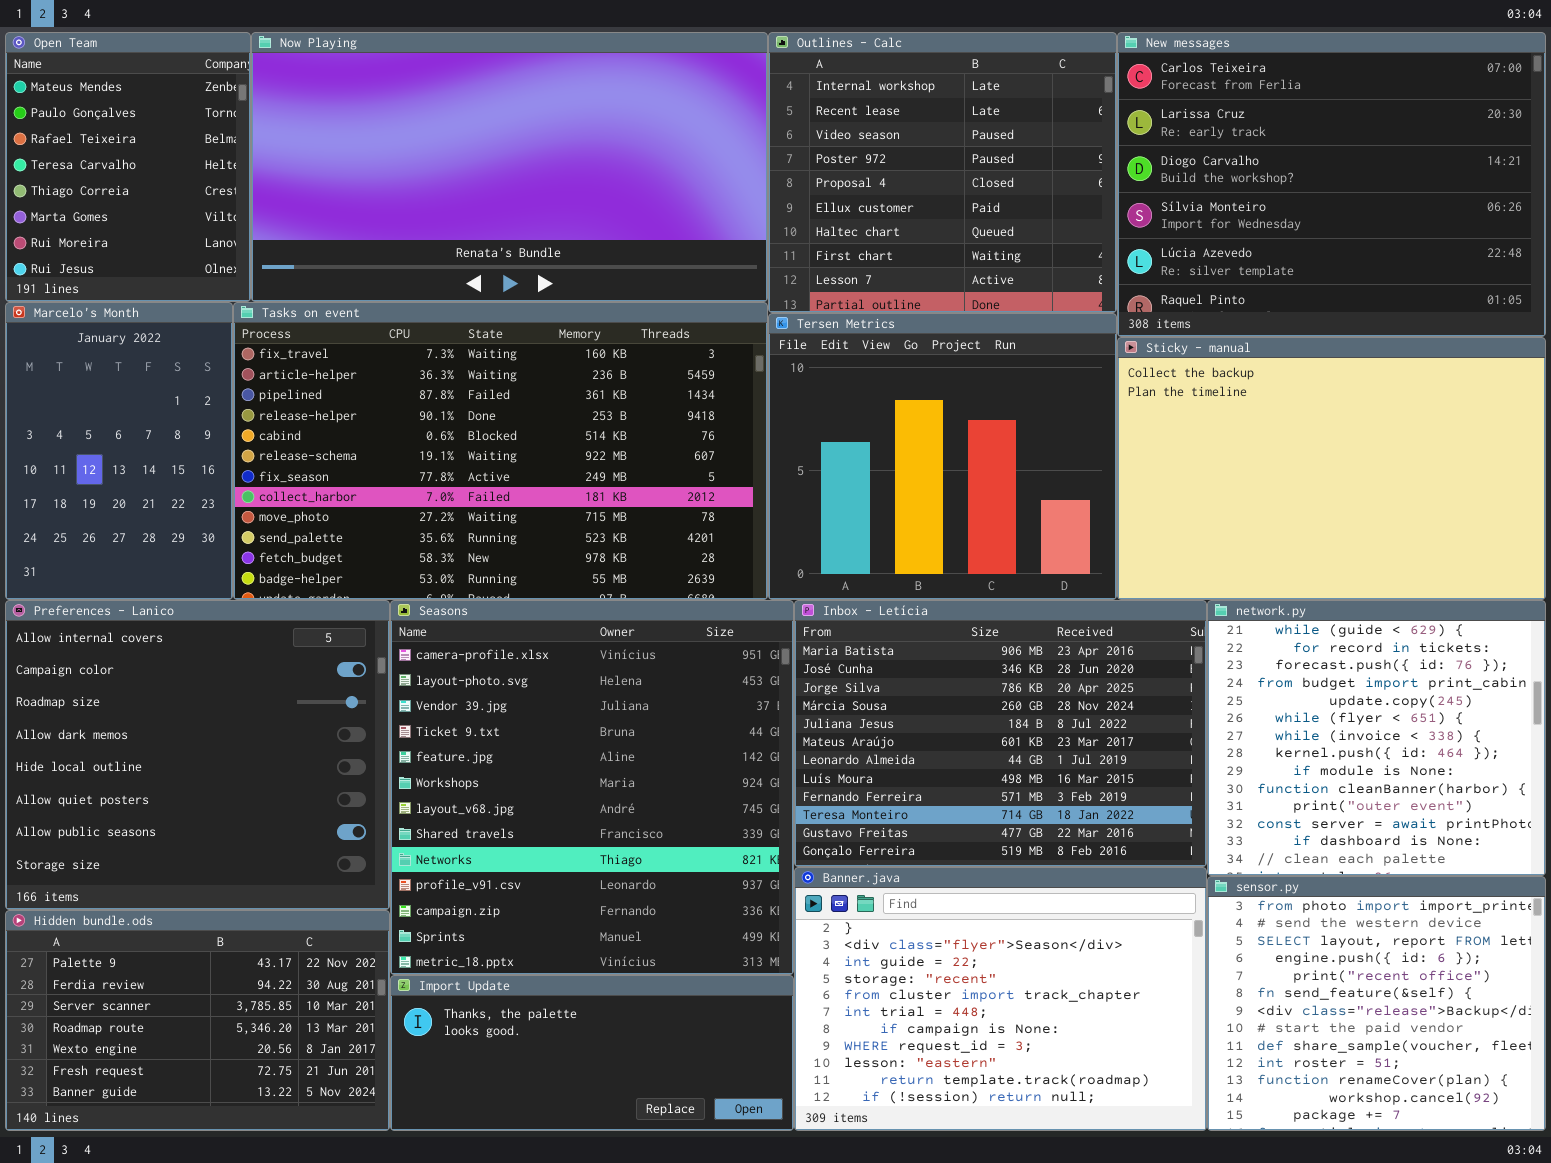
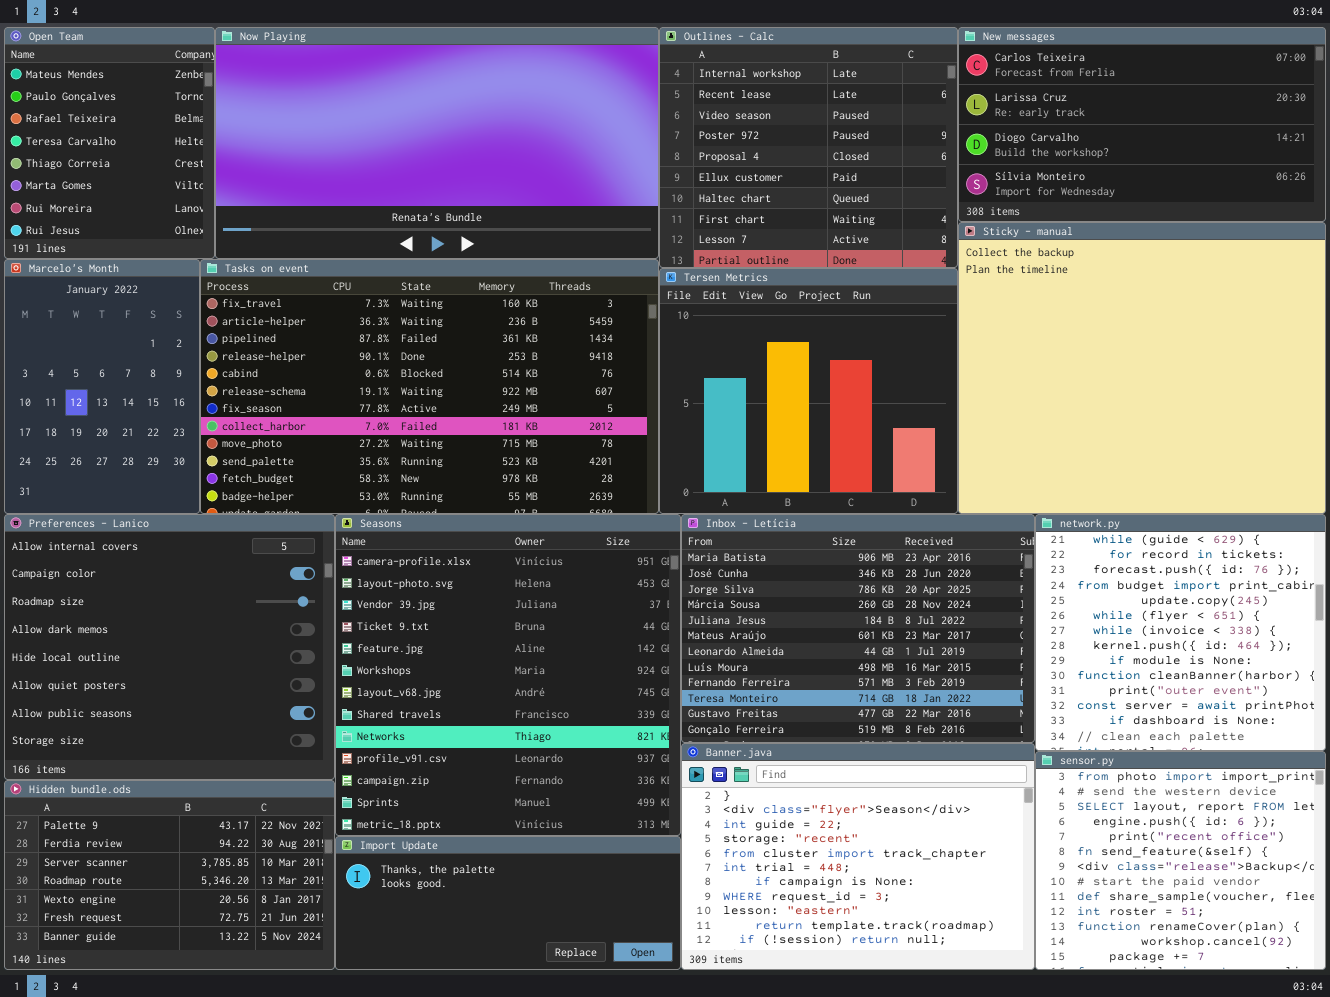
New messages: [1117,32,1546,337] -> [958,27,1326,222], resized
Sticky - manual: [1117,337,1546,600] -> [958,222,1326,514], resized

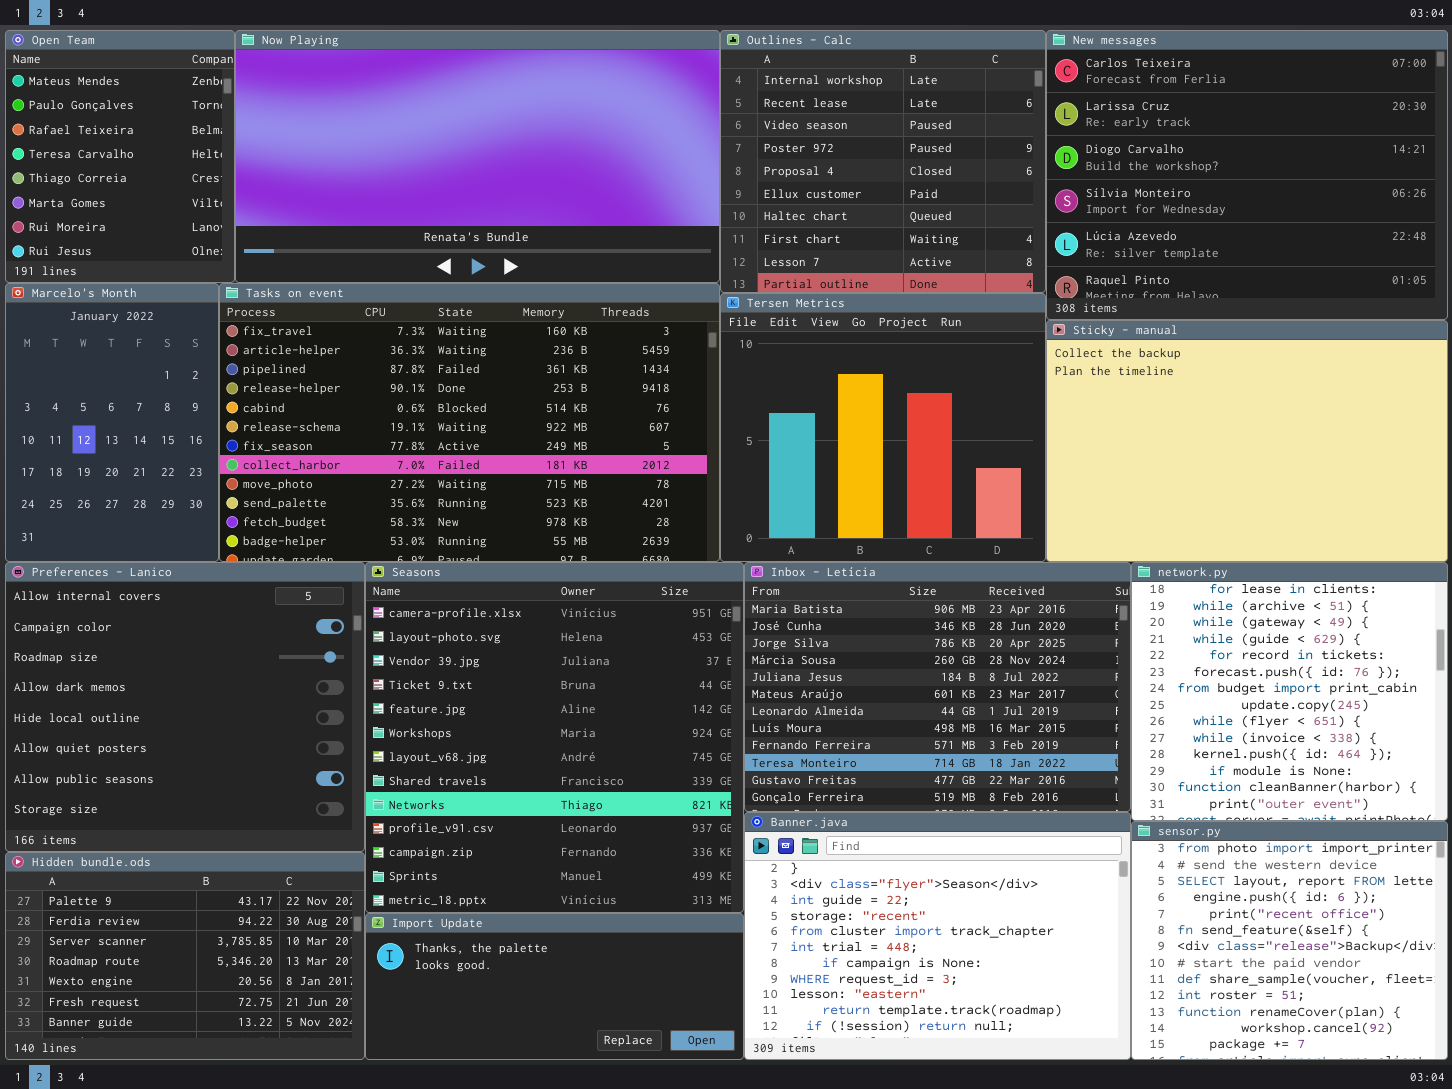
New messages: [958,27,1326,222] -> [1046,30,1448,320], resized
Sticky - manual: [958,222,1326,514] -> [1046,320,1448,562], resized
network.py: [1035,514,1326,751] -> [1131,562,1448,821], scrolled up 3 rows

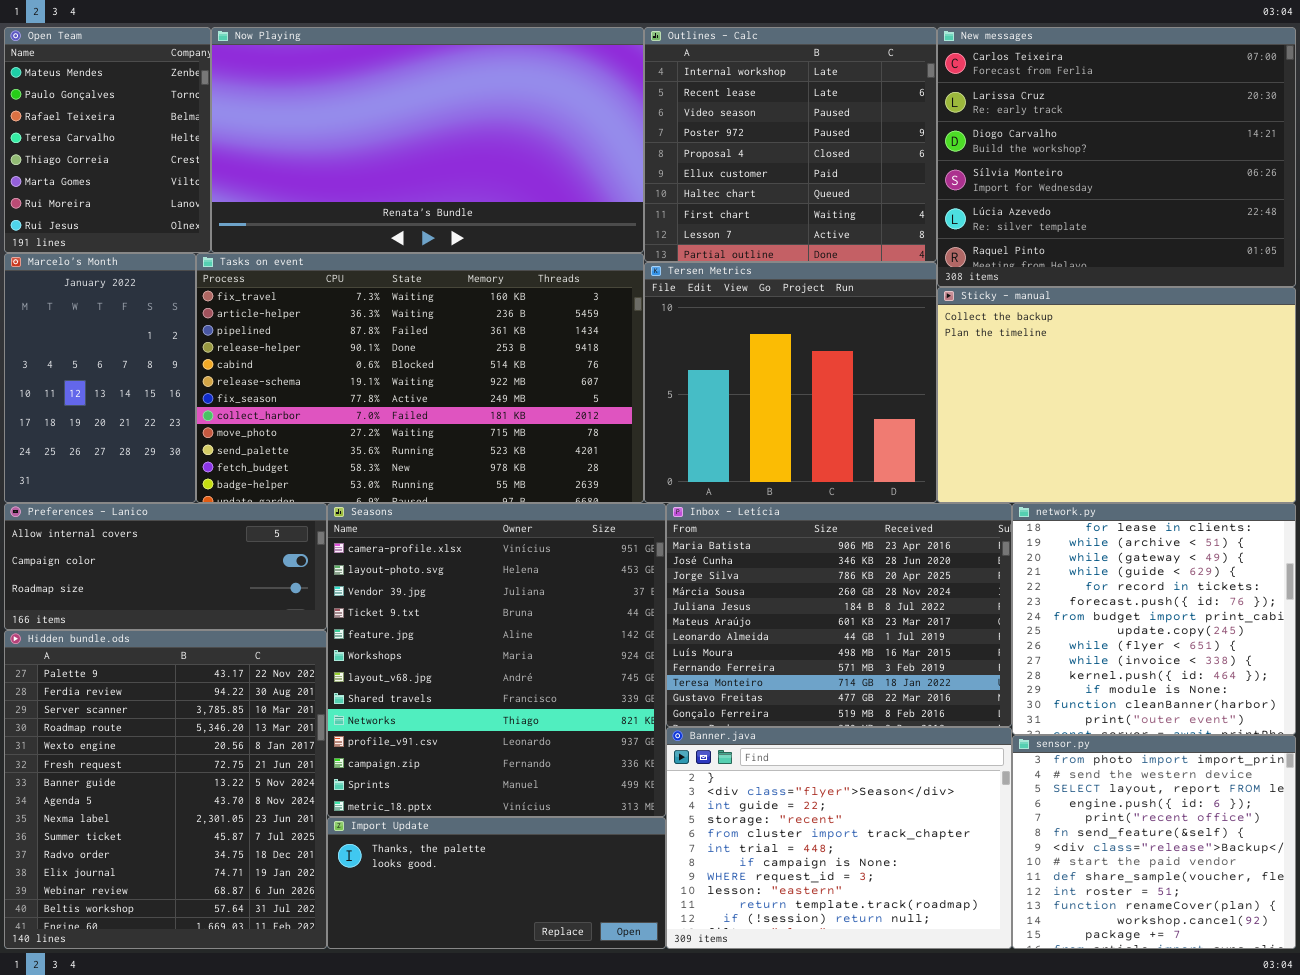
Preferences - Lanico: [5,562,365,852] -> [4,503,327,630], resized
Hidden bundle.ods: [5,852,365,1060] -> [4,630,327,949], resized

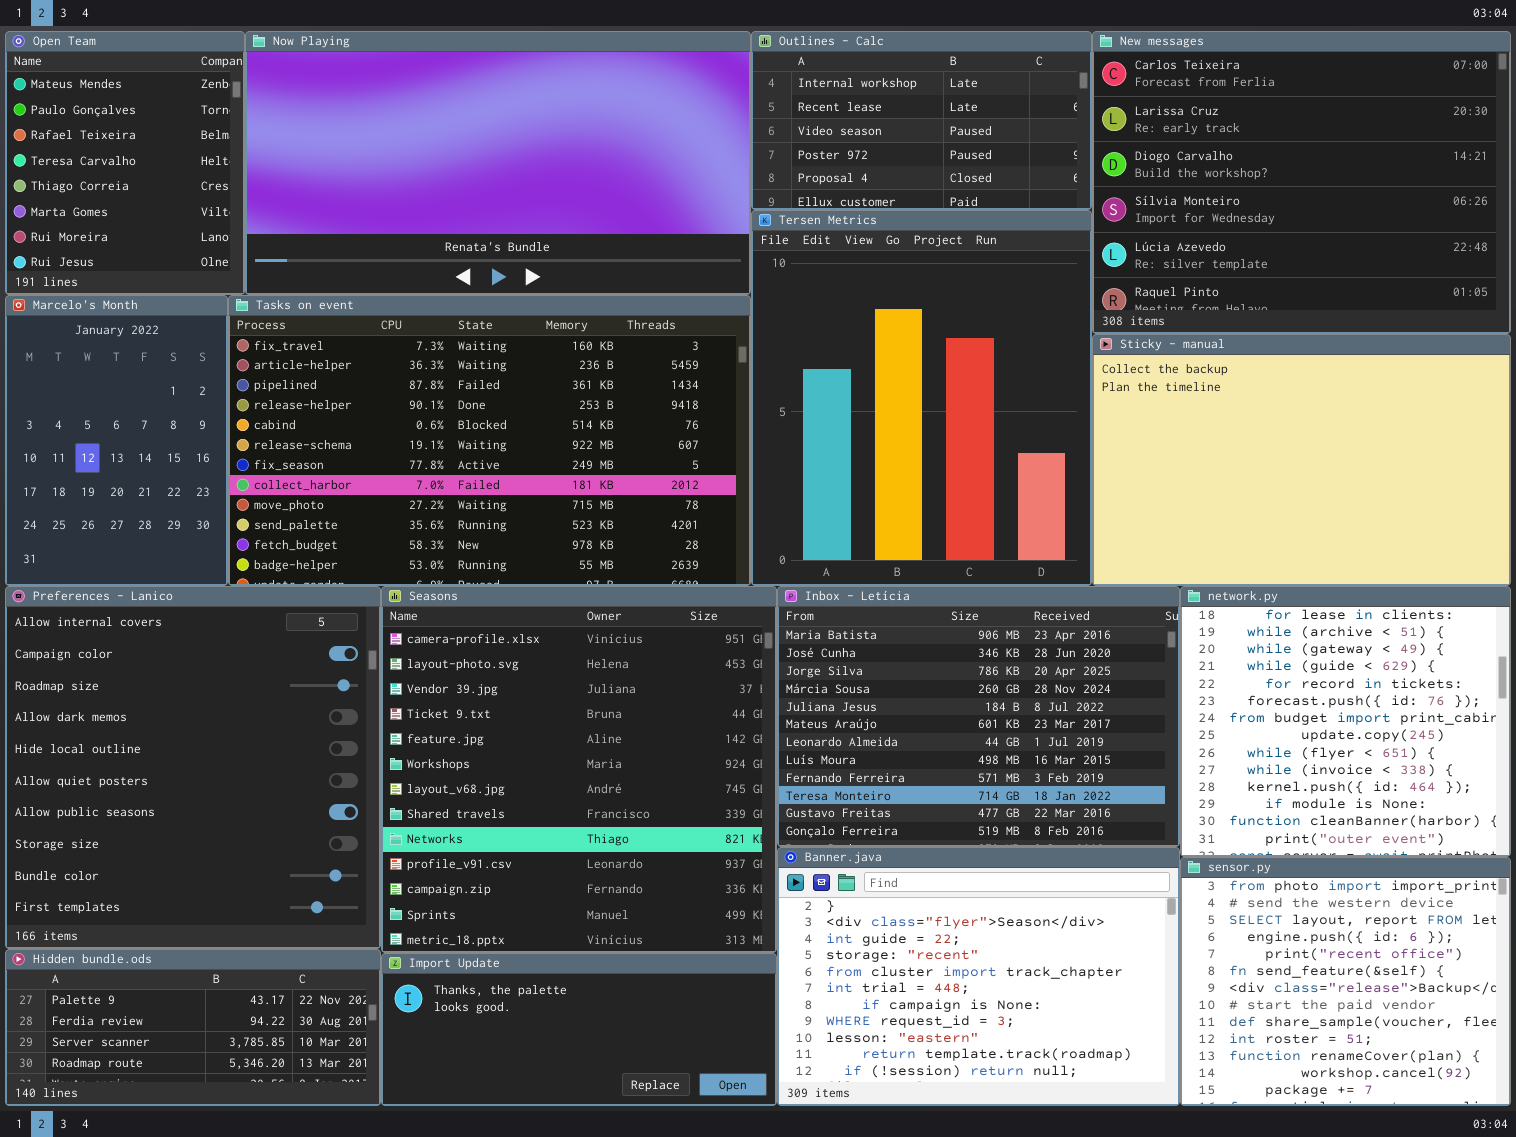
Outlines - Calc: [644,27,937,262] -> [751,31,1092,210], resized
Tersen Metrics: [644,262,937,503] -> [751,210,1092,586], resized
Preferences - Lanico: [4,503,327,630] -> [5,586,381,949], resized
Hidden bundle.ods: [4,630,327,949] -> [5,949,381,1106], resized

